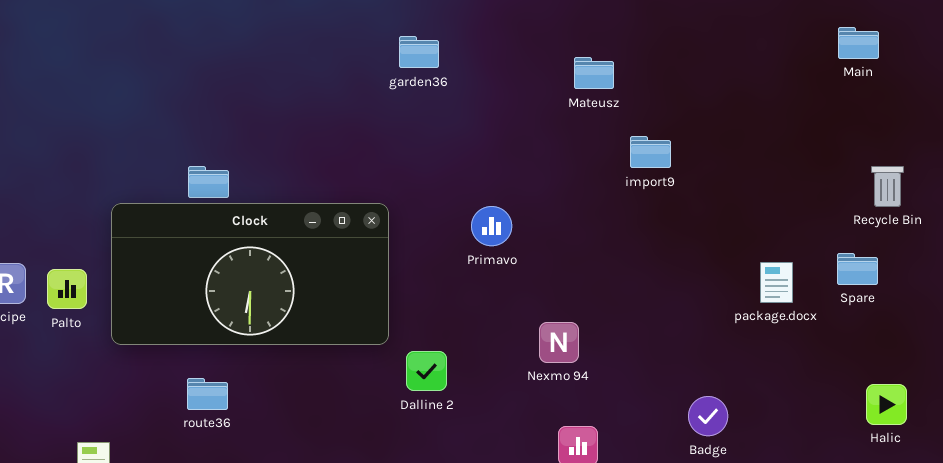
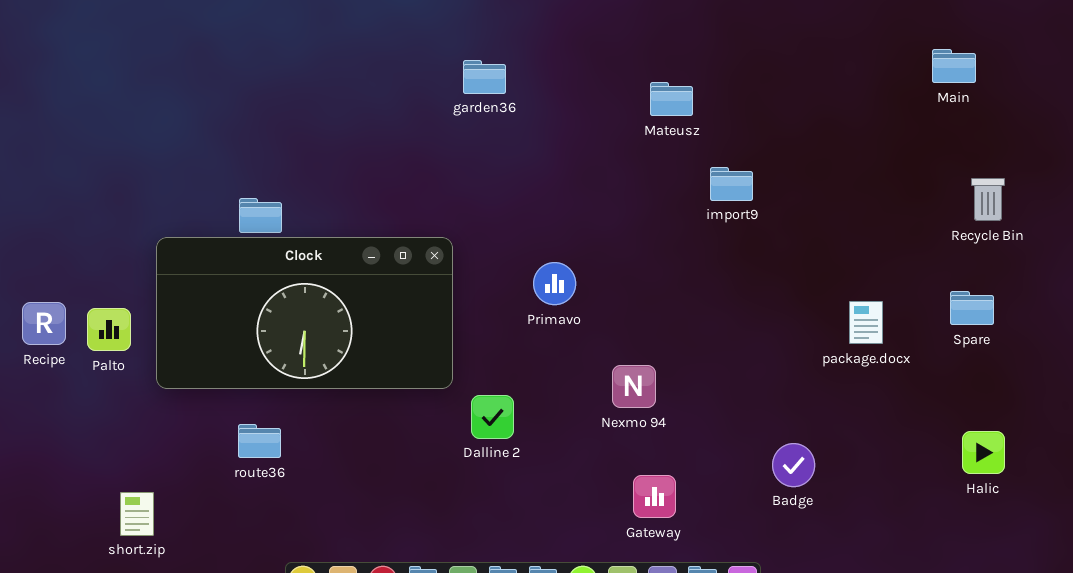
Recycle Bin: [871,166,904,207] -> [971,178,1005,221], moved
Primavo: [471,206,512,246] -> [533,262,576,305], moved
Spare: [837,253,878,285] -> [950,291,994,325], moved

